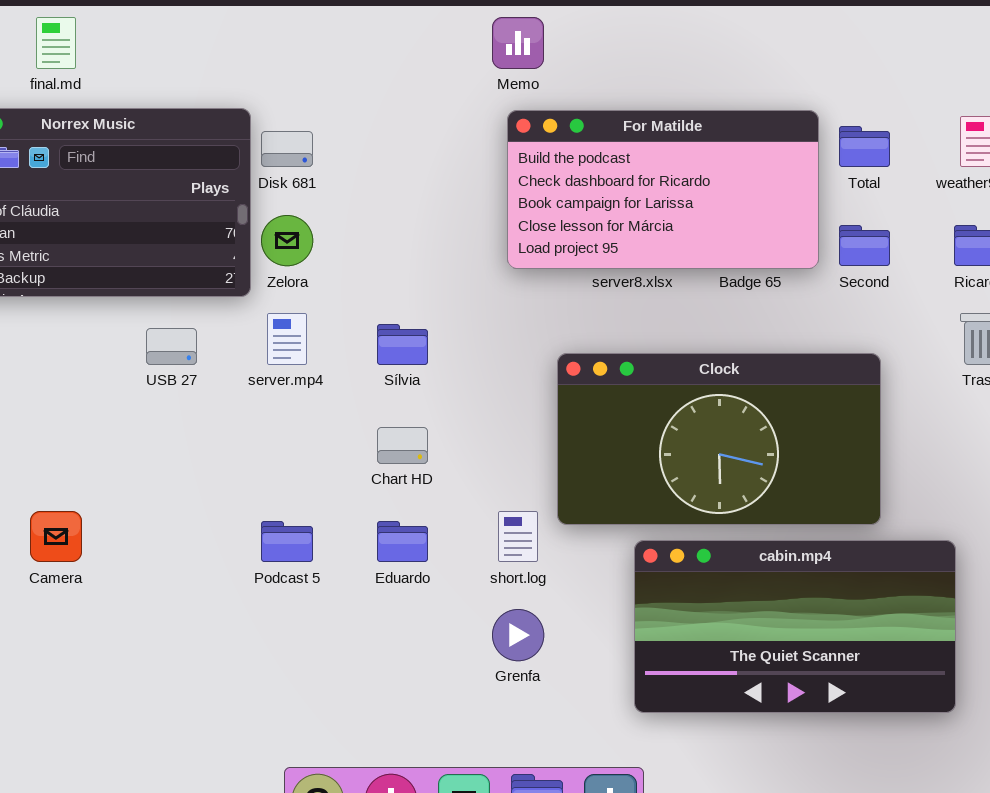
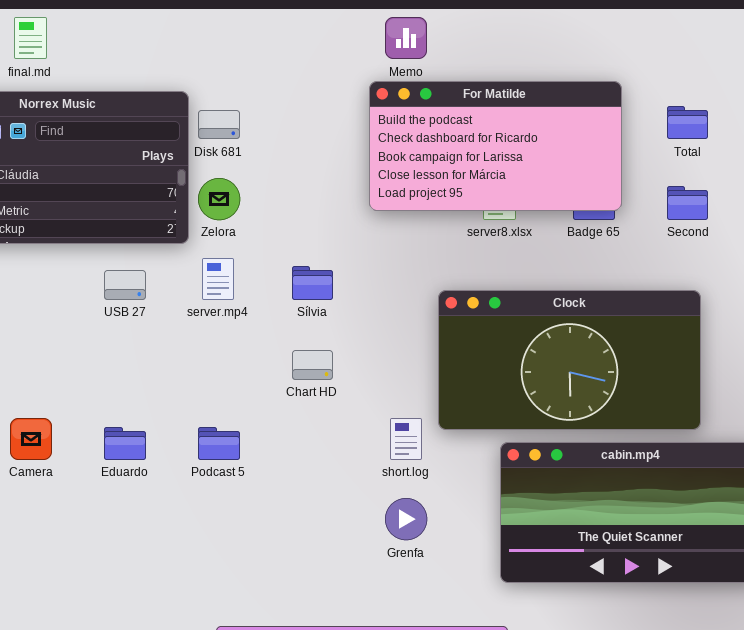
For Matilde: [507,110,819,269] -> [369,81,622,211], moved
Eduardo: [377,521,428,562] -> [104,427,146,460], moved

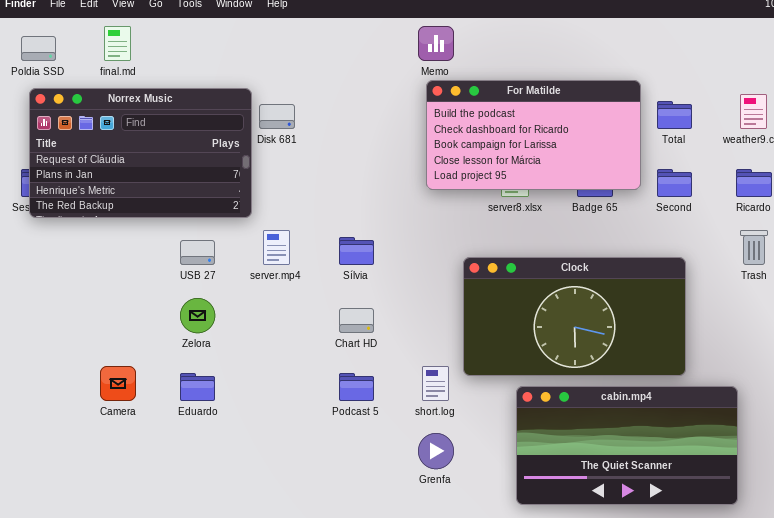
For Matilde: [369,81,622,211] -> [426,80,641,190], moved
Zelora: [198,178,240,220] -> [180,298,215,333], moved
Podcast 5: [198,427,240,460] -> [339,373,374,401], moved

